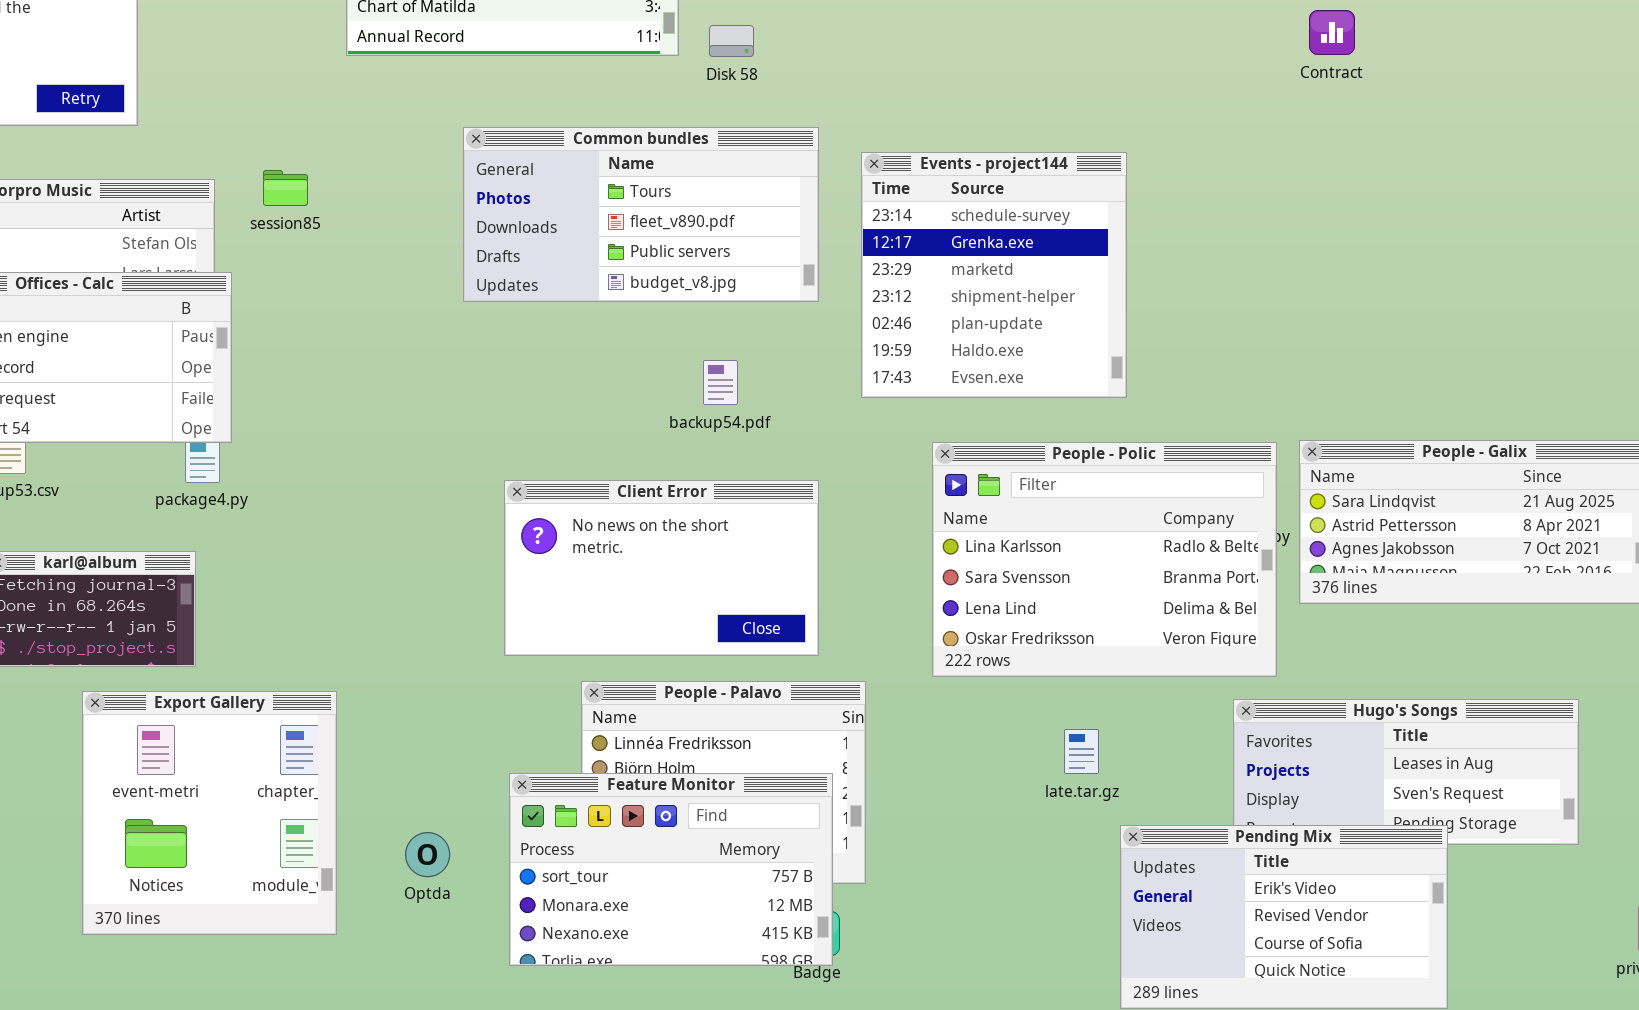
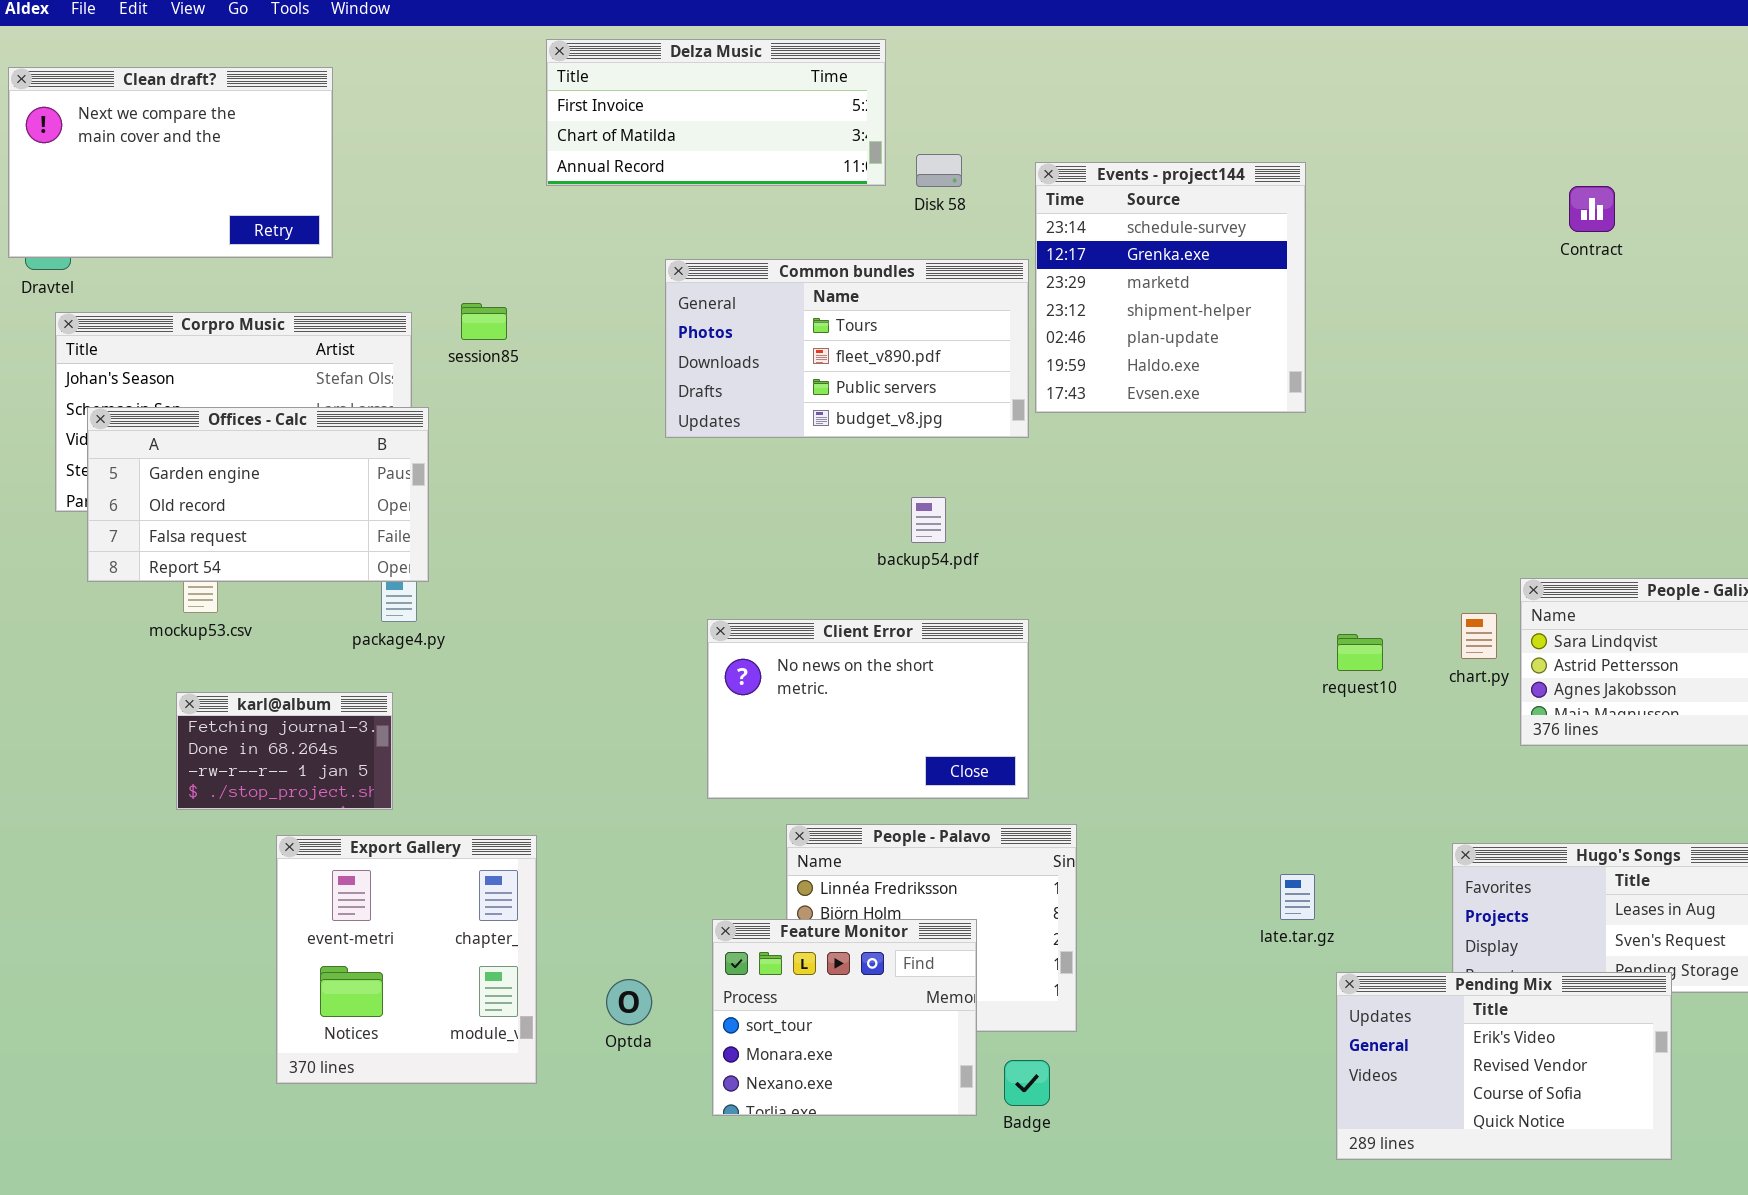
Contract: [1309,10,1355,55] -> [1569,186,1615,232], moved
Events - project144: [861,152,1127,398] -> [1035,162,1306,413], moved
People - Polic: [932,442,1277,677] -> none, closed
Feature Monitor: [509,773,833,966] -> [712,919,977,1116], resized

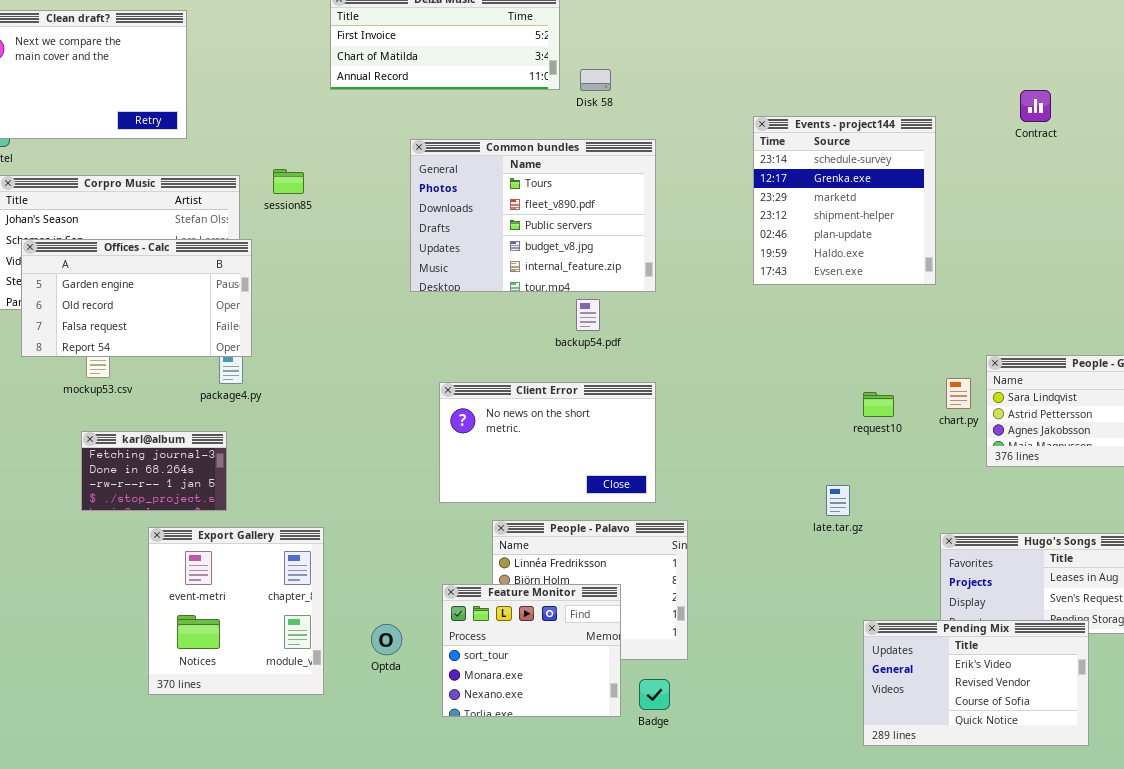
Events - project144: [1035,162,1306,413] -> [753,116,936,285], moved
Common bundles: [665,259,1029,438] -> [410,139,656,292], resized
late.tar.gz: [1280,874,1315,920] -> [826,485,850,516], moved

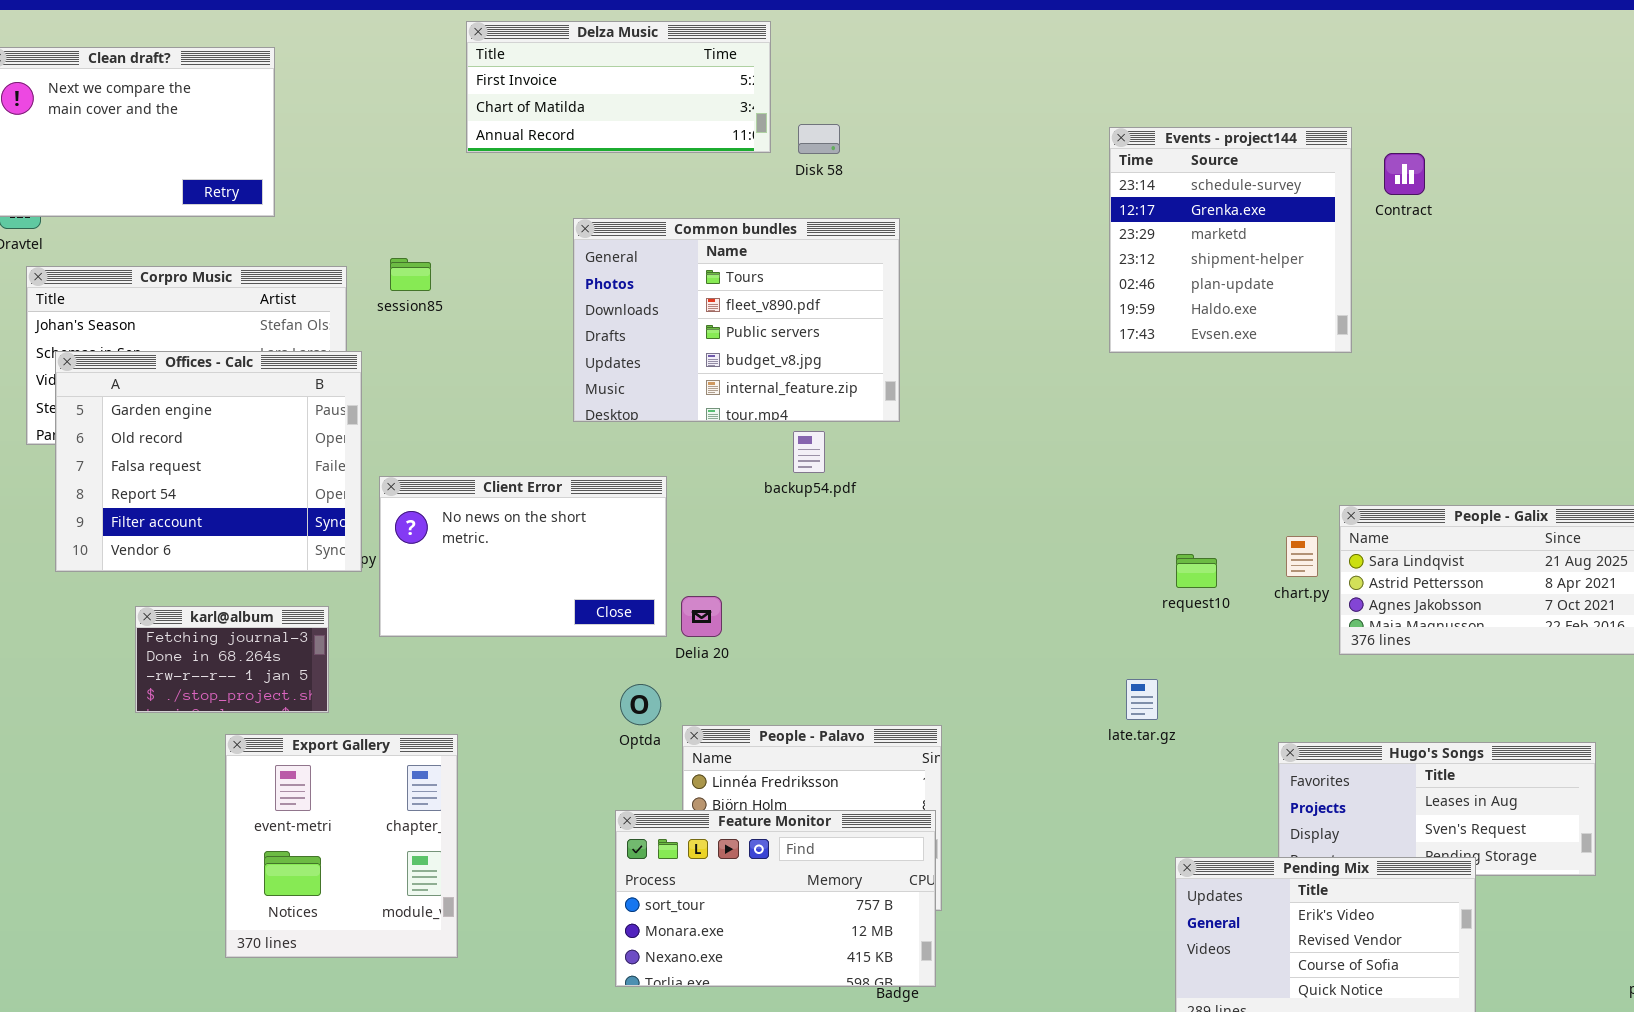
Events - project144: [753,116,936,285] -> [1109,127,1352,353], moved
Offices - Calc: [21,239,252,357] -> [55,351,362,572], resized
Client Error: [439,382,656,503] -> [379,476,667,637], moved
Feature Monitor: [442,584,621,717] -> [615,810,936,987], resized
Optda: [371,624,402,655] -> [620,684,661,725], moved

